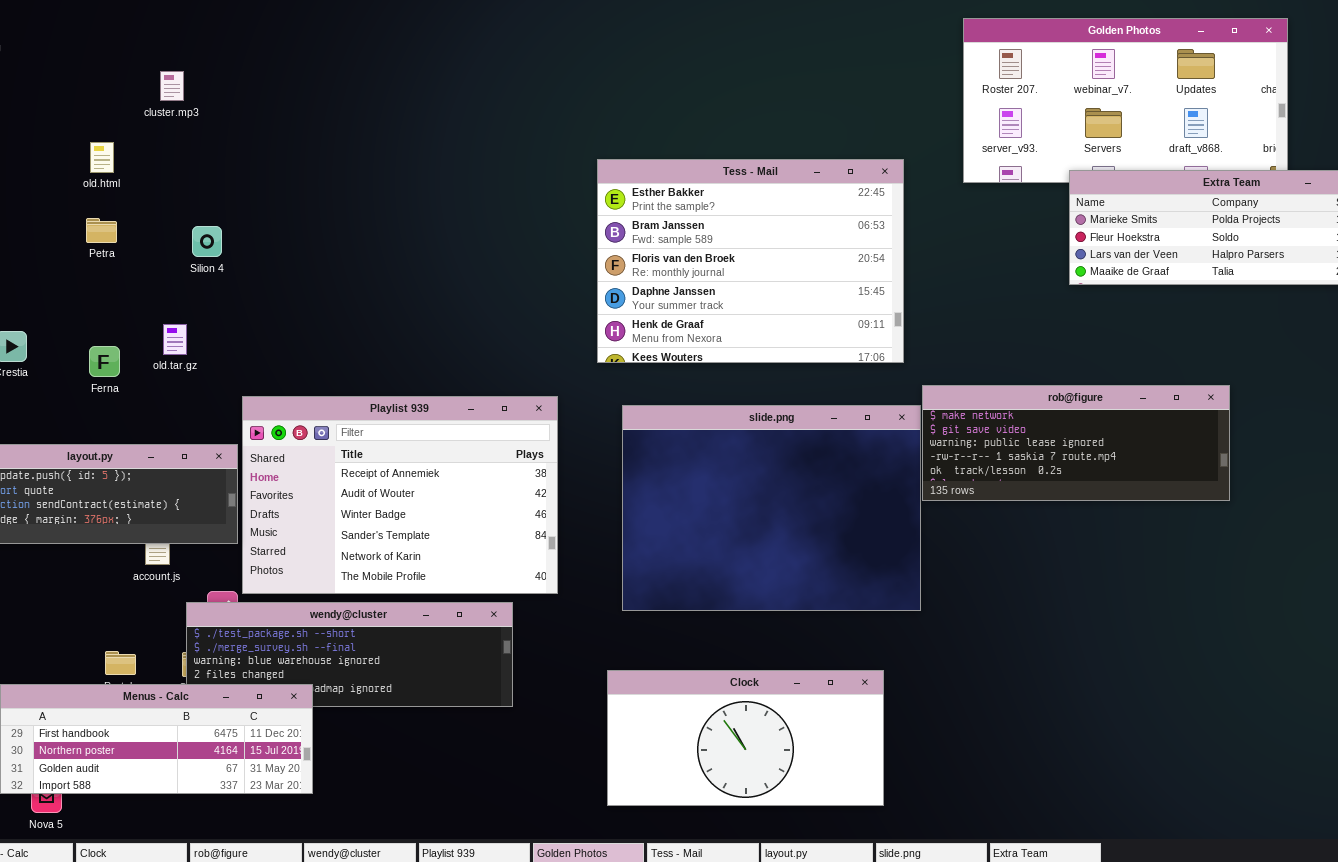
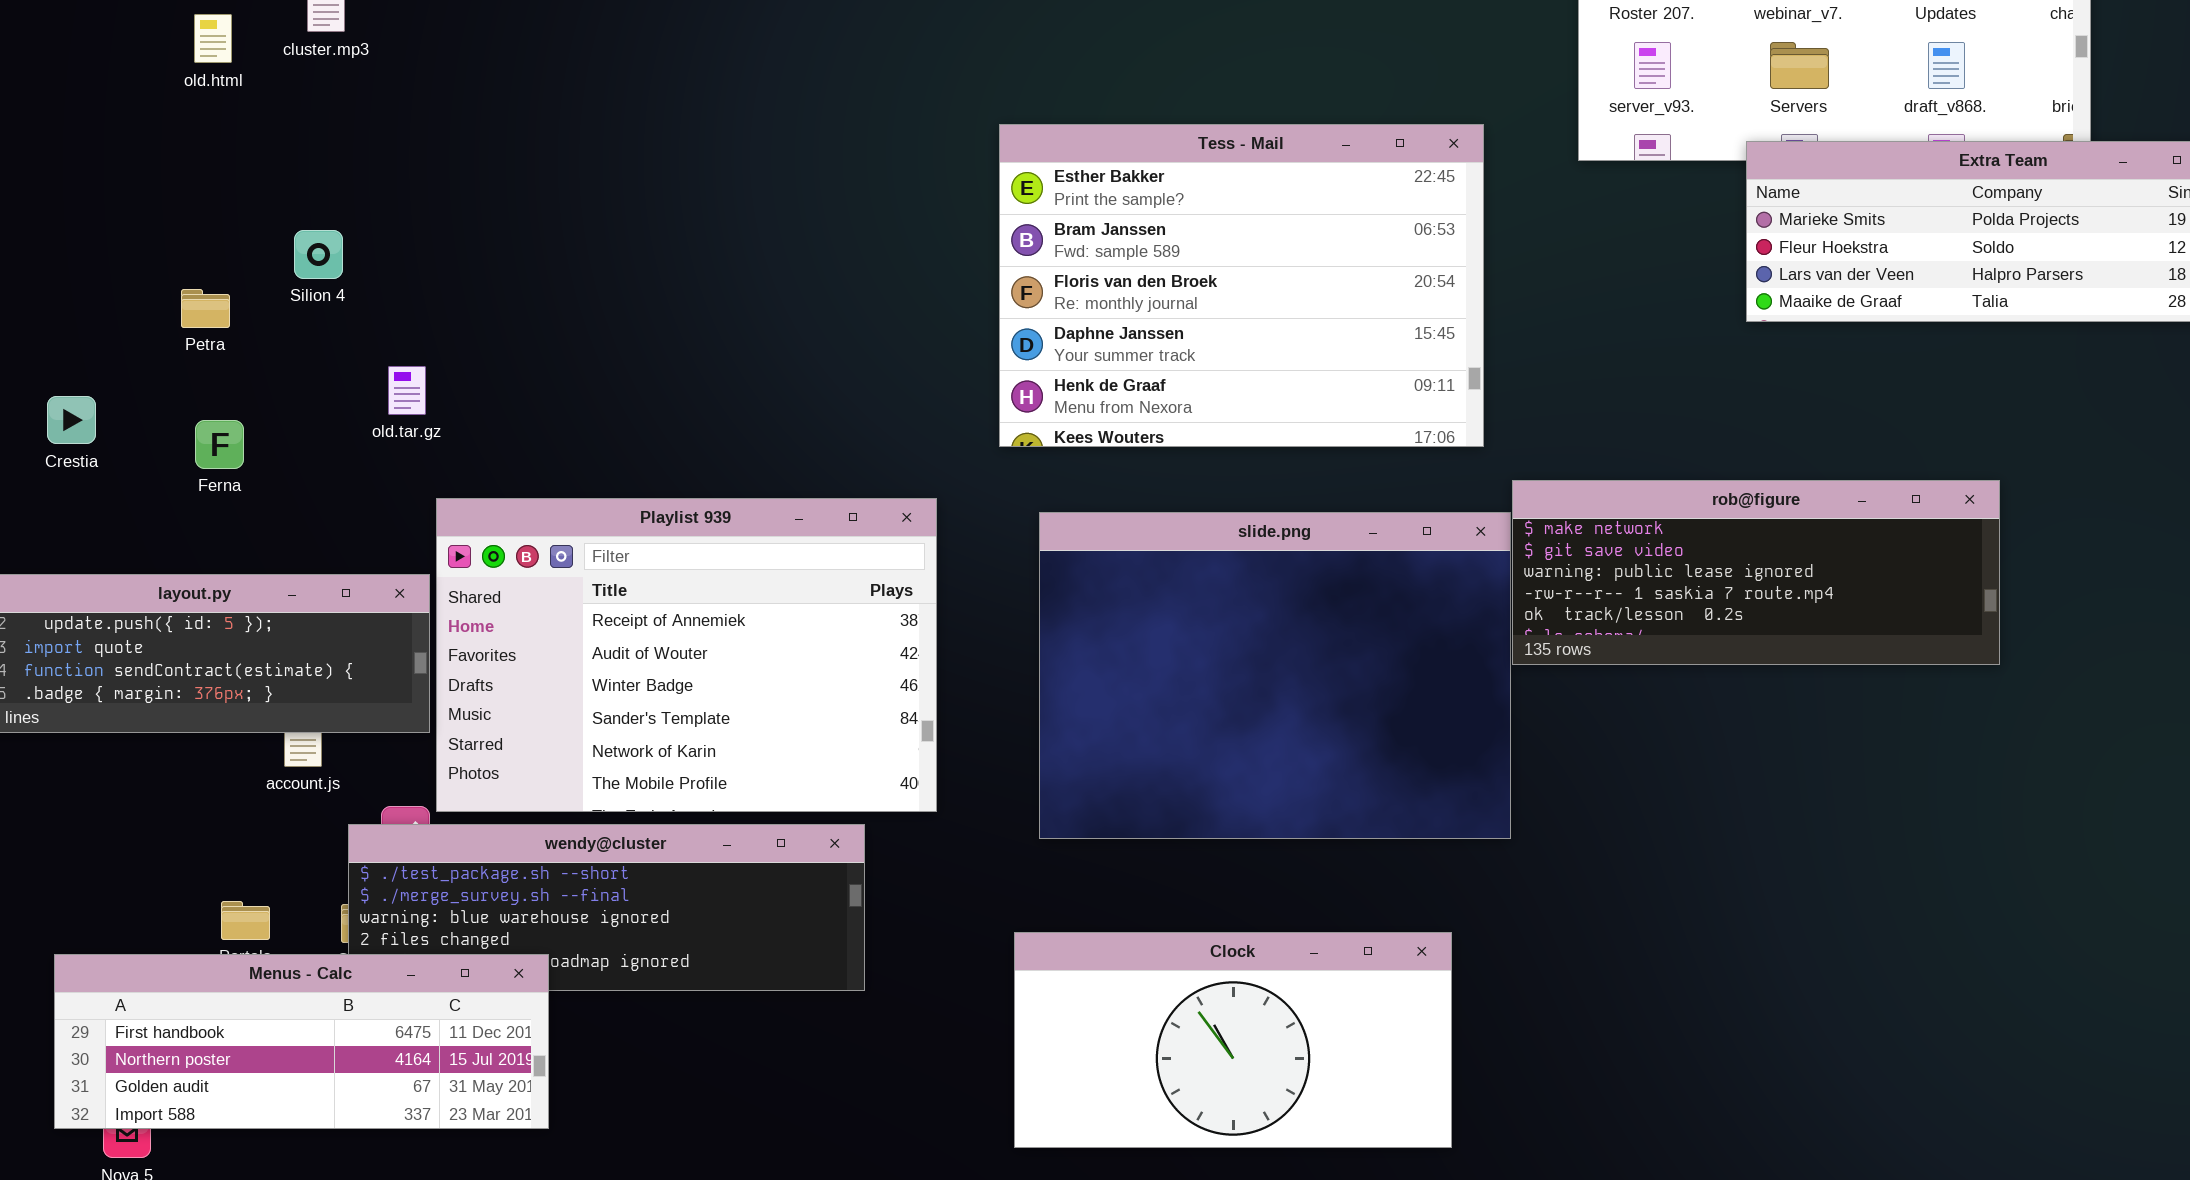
old.html: [90,142,114,173] -> [194,14,232,63], moved
Petra: [86,218,117,243] -> [181,289,230,328], moved
Silion 4: [192,226,222,257] -> [294,230,343,279], moved
old.tar.gz: [163,324,187,355] -> [388,366,426,415], moved

